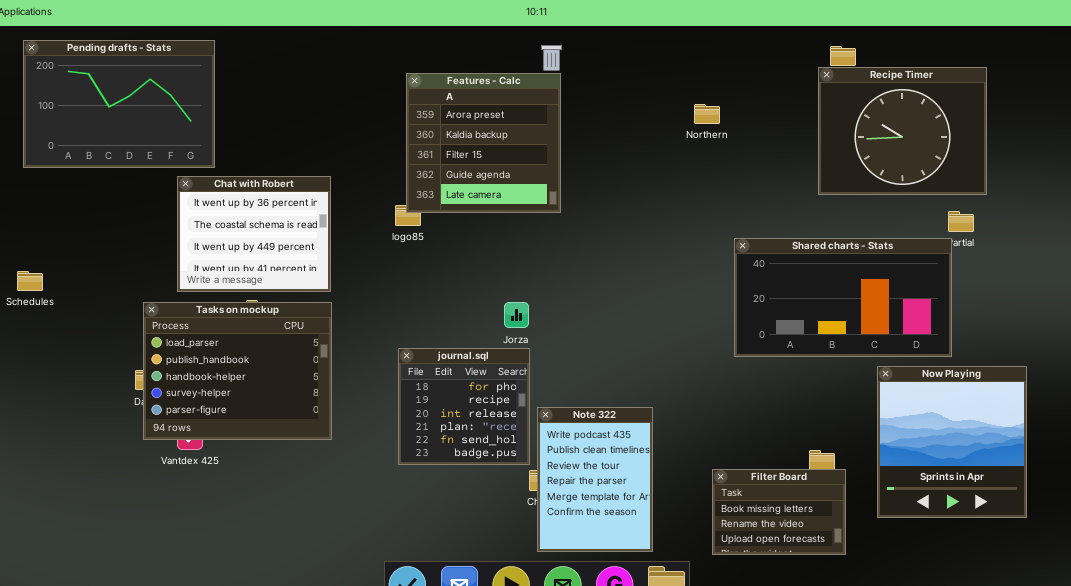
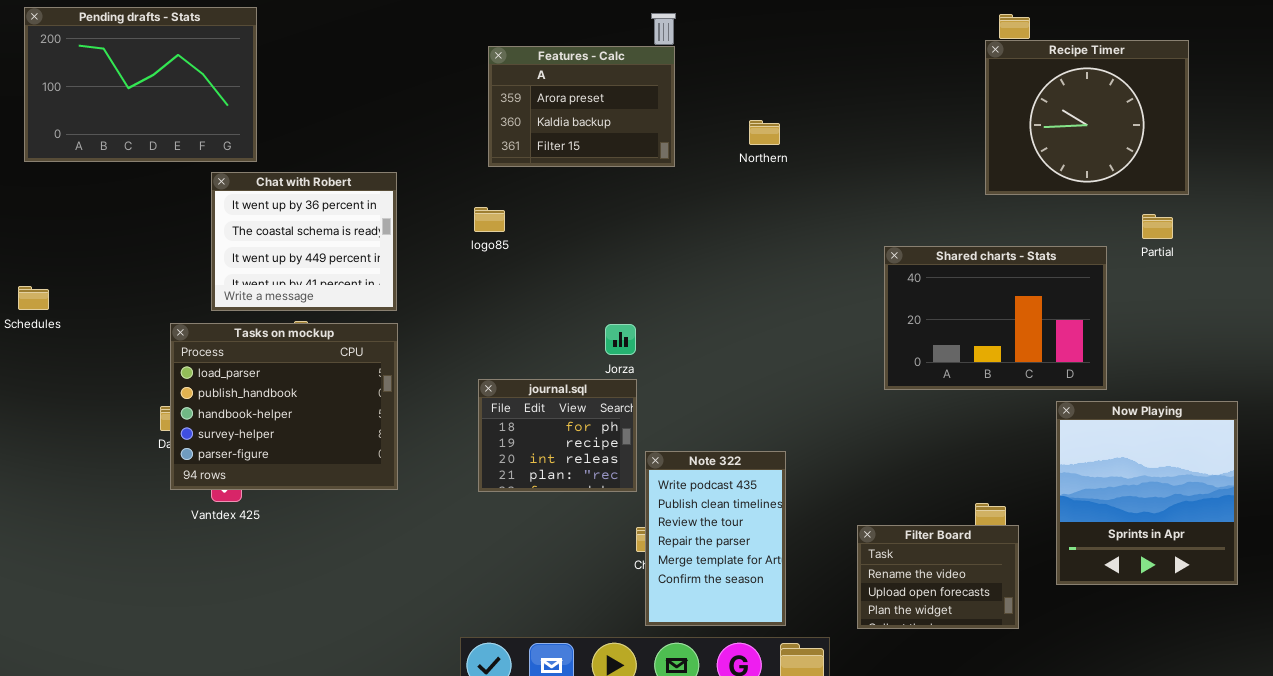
Features - Calc: [406,73,561,213] -> [488,46,675,167], resized
Northern: [694,104,720,124] -> [749,120,780,145], moved
Shared charts - Stats: [734,238,952,357] -> [884,246,1107,390], resized
journal.sql: [398,348,530,465] -> [478,379,637,492], resized
Filter Board: [712,469,846,555] -> [857,525,1019,629], scrolled down 1 row

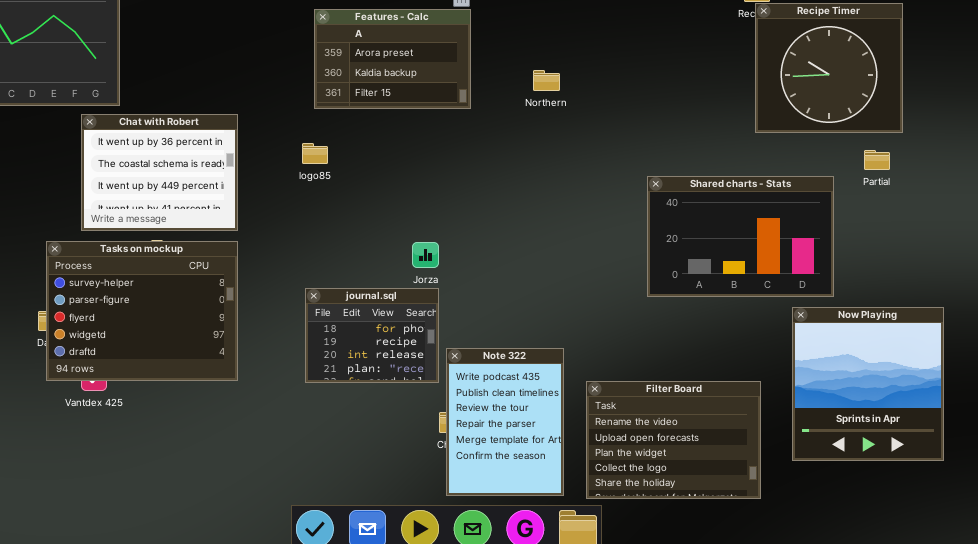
Recipe Timer: [985,40,1189,195] -> [755,3,903,133], resized
Tasks on mockup: [170,323,398,490] -> [46,241,238,381], scrolled down 3 rows
Filter Board: [857,525,1019,629] -> [586,381,761,499], resized

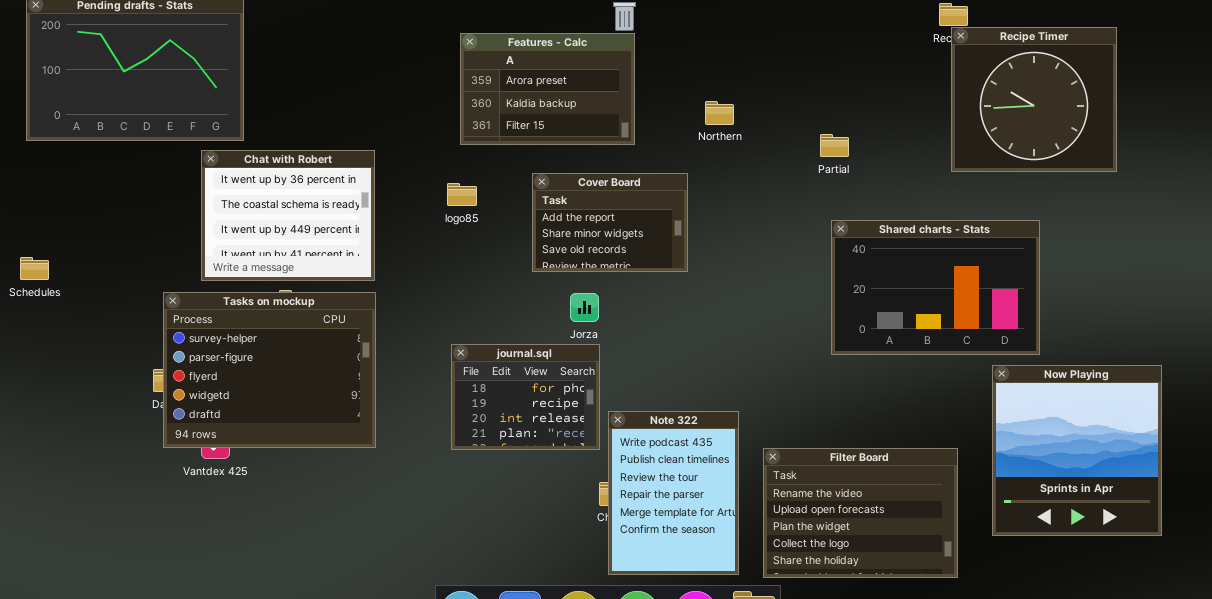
Cover Board: none -> [532,173,688,272], opened
Partial: [864,150,890,170] -> [820,134,849,157], moved

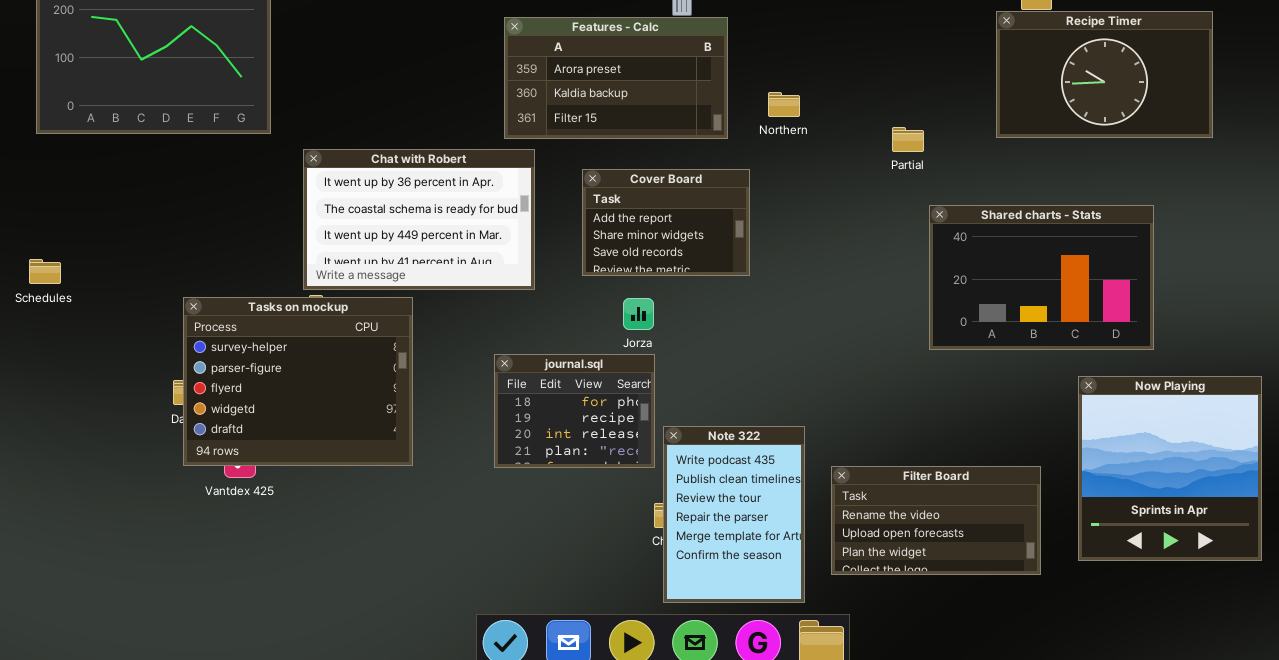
Recipe Timer: [951,27,1117,172] -> [996,11,1213,138], resized
Features - Calc: [460,33,635,145] -> [504,17,728,139], resized
Chat with Robert: [201,150,375,281] -> [303,149,535,290], moved, resized
Shared charts - Stats: [831,220,1040,355] -> [929,205,1154,350], moved
Filter Board: [763,448,958,578] -> [831,466,1041,575], resized

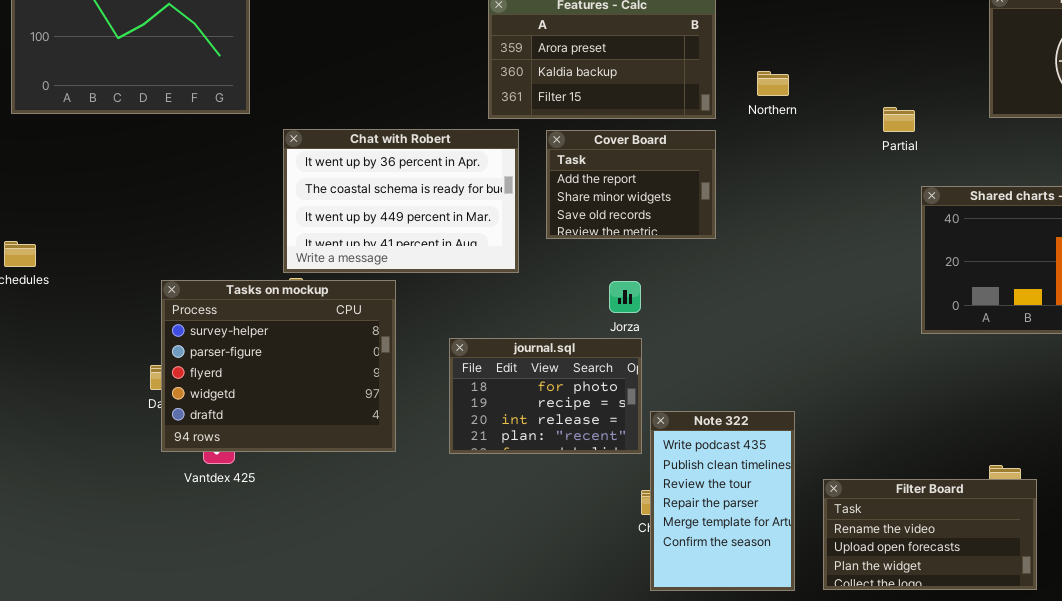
Cover Board: [582,169,750,276] -> [546,130,716,239], moved
journal.sql: [494,354,655,468] -> [449,338,642,454], resized
Filter Board: [831,466,1041,575] -> [823,479,1037,590], moved

